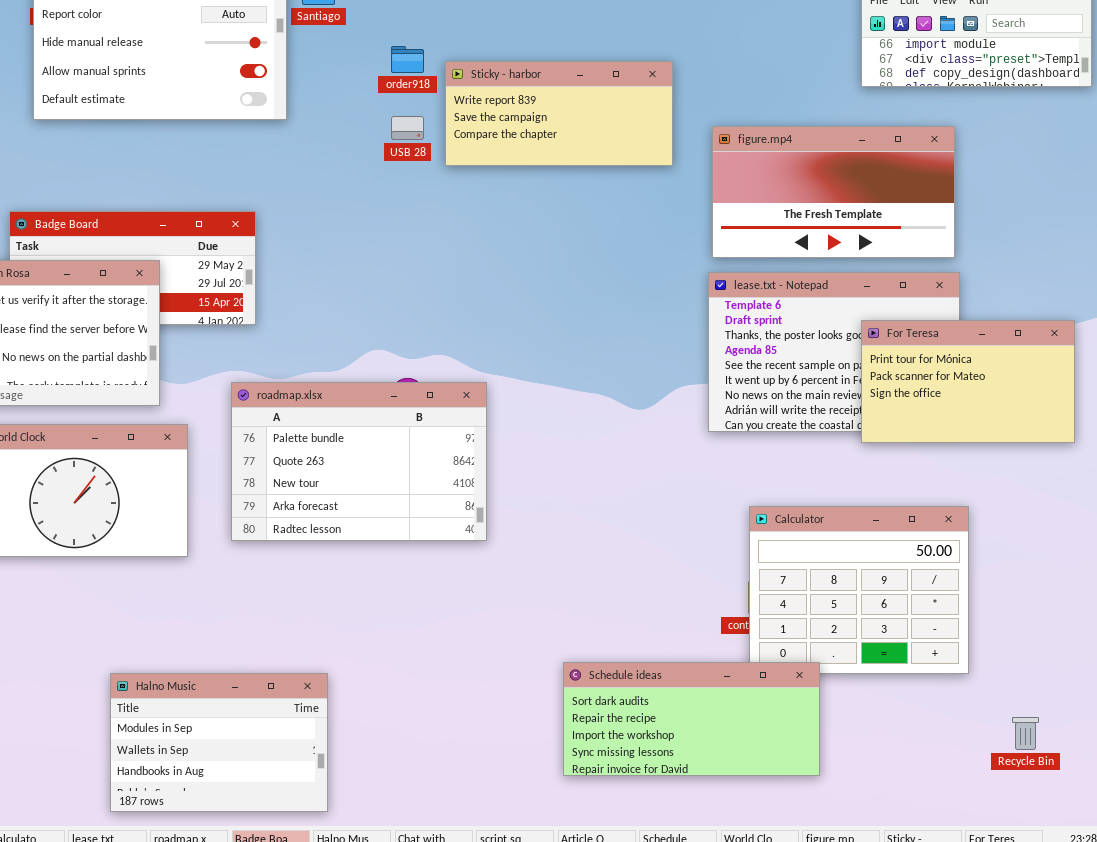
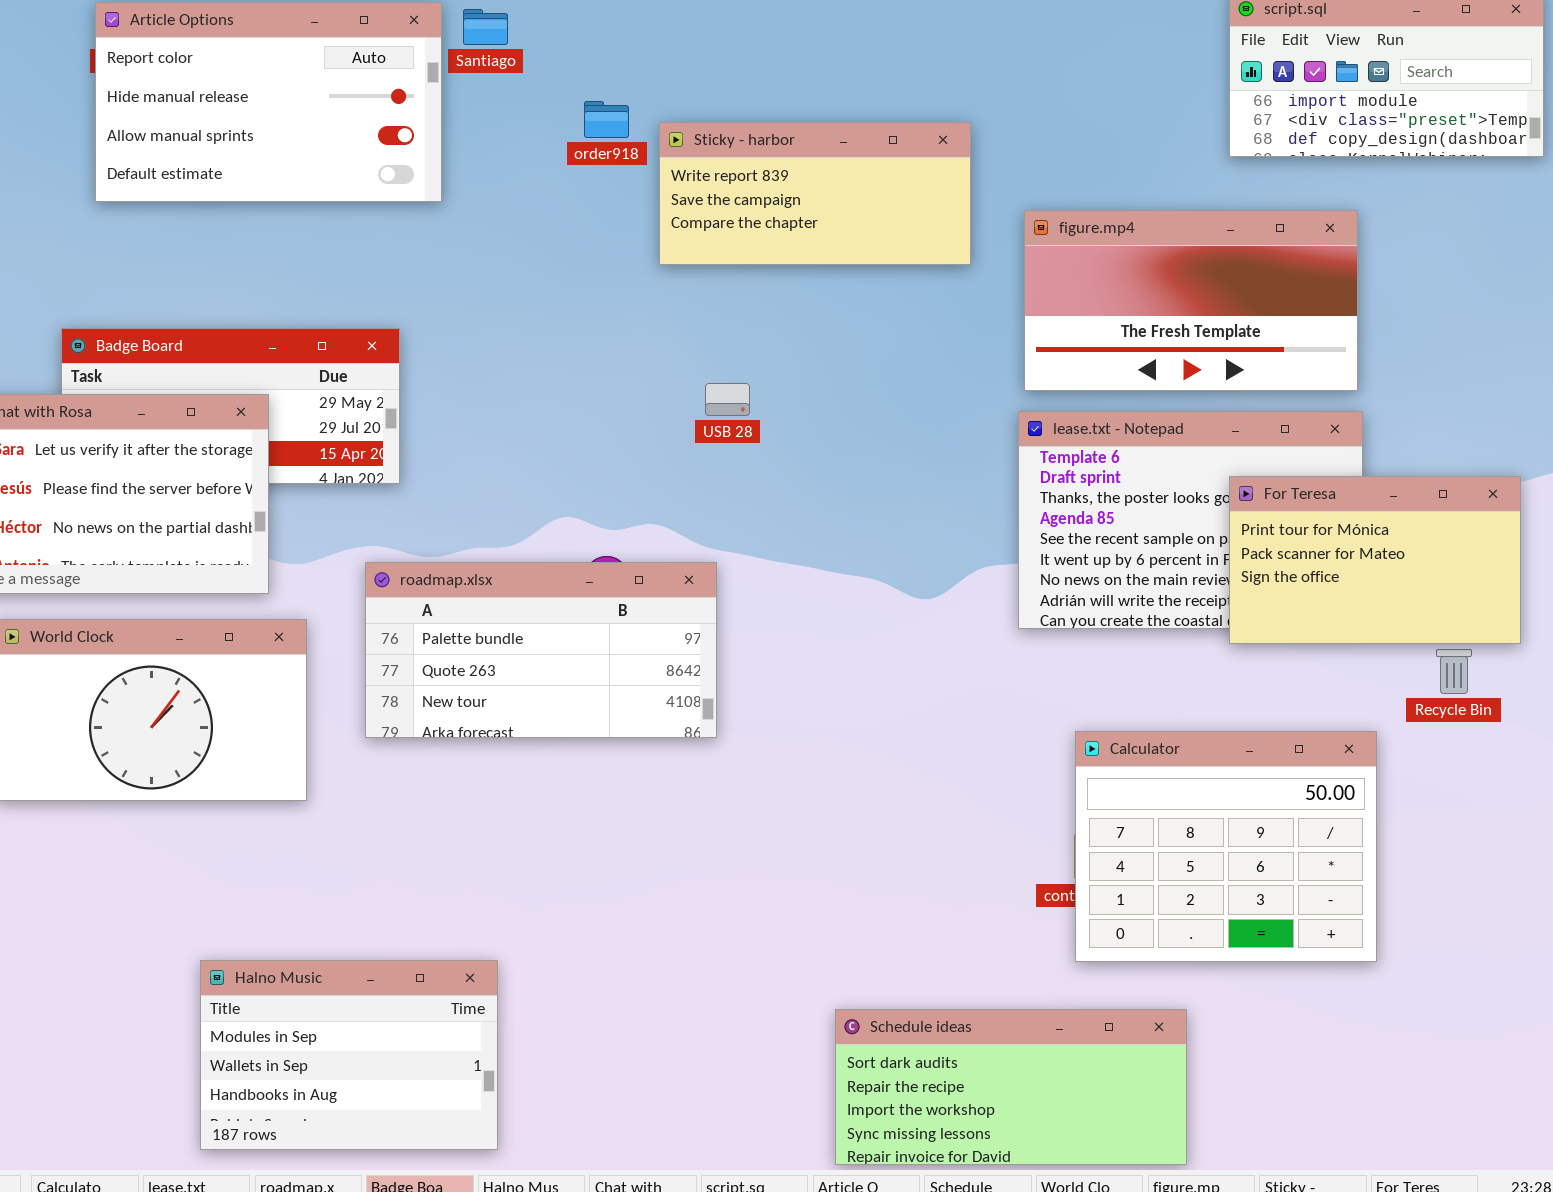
USB 28: [391,116,424,140] -> [705,383,750,416], moved
roadmap.xlsx: [231,382,487,541] -> [365,562,717,738], resized
Schedule ideas: [563,662,820,776] -> [835,1009,1187,1165], moved
Recycle Bin: [1012,717,1039,750] -> [1436,649,1472,694], moved

